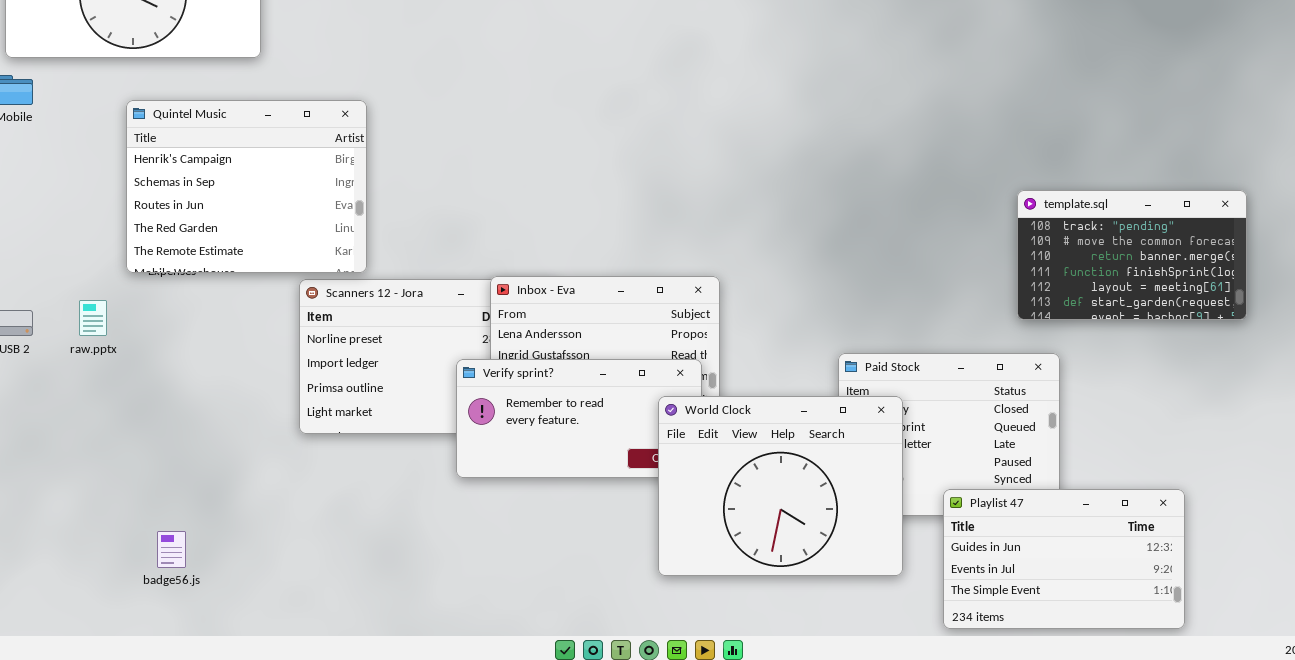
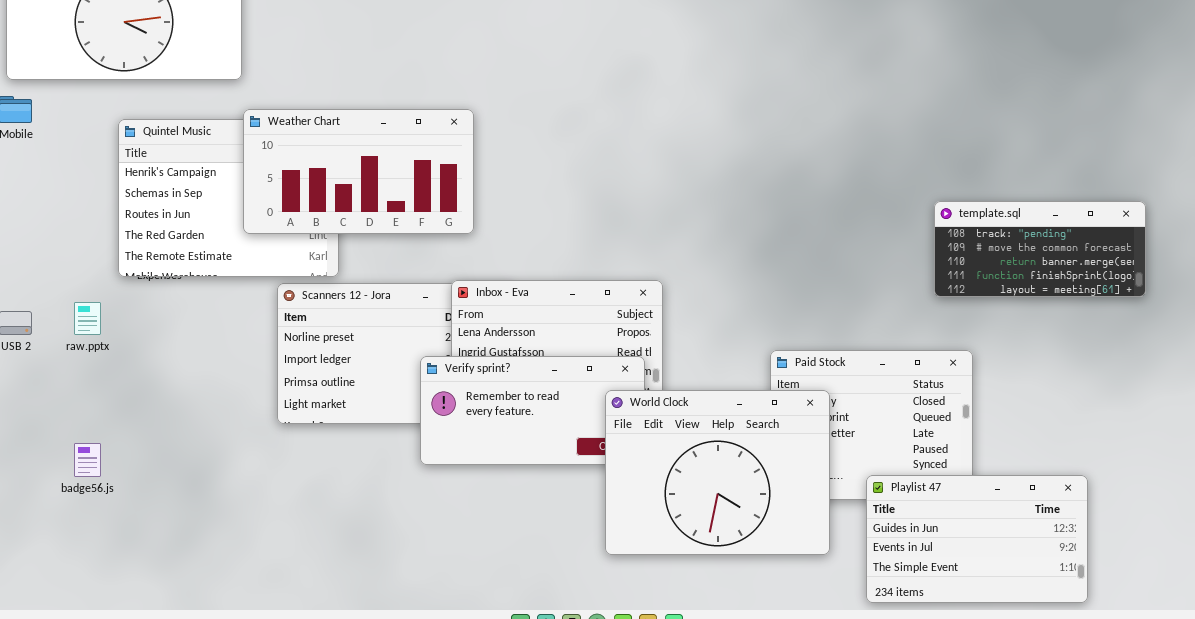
Weather Chart: none -> [243,109,474,234], opened
template.sql: [1017,190,1247,320] -> [934,201,1146,297], resized
badge56.js: [157,531,186,568] -> [74,443,101,477], moved

